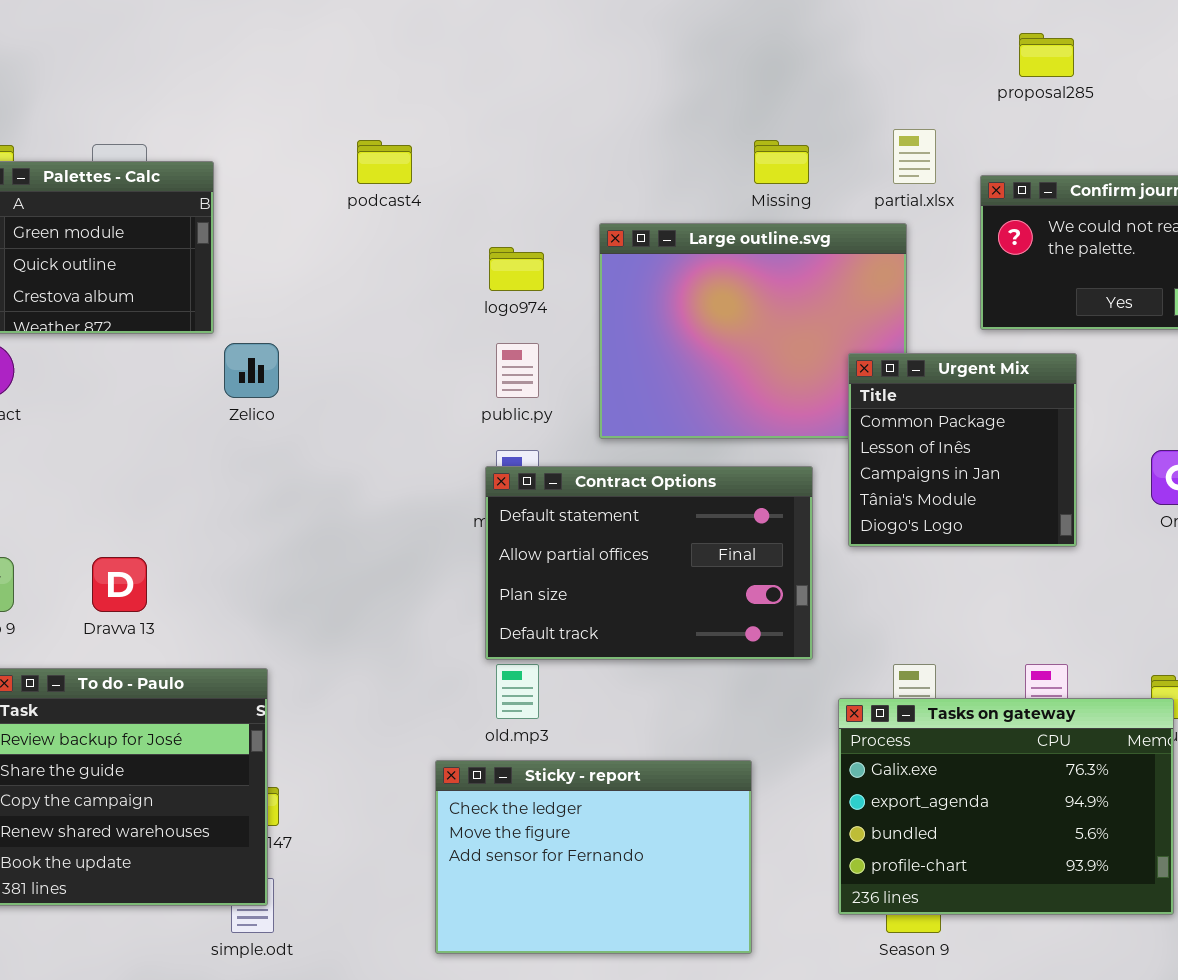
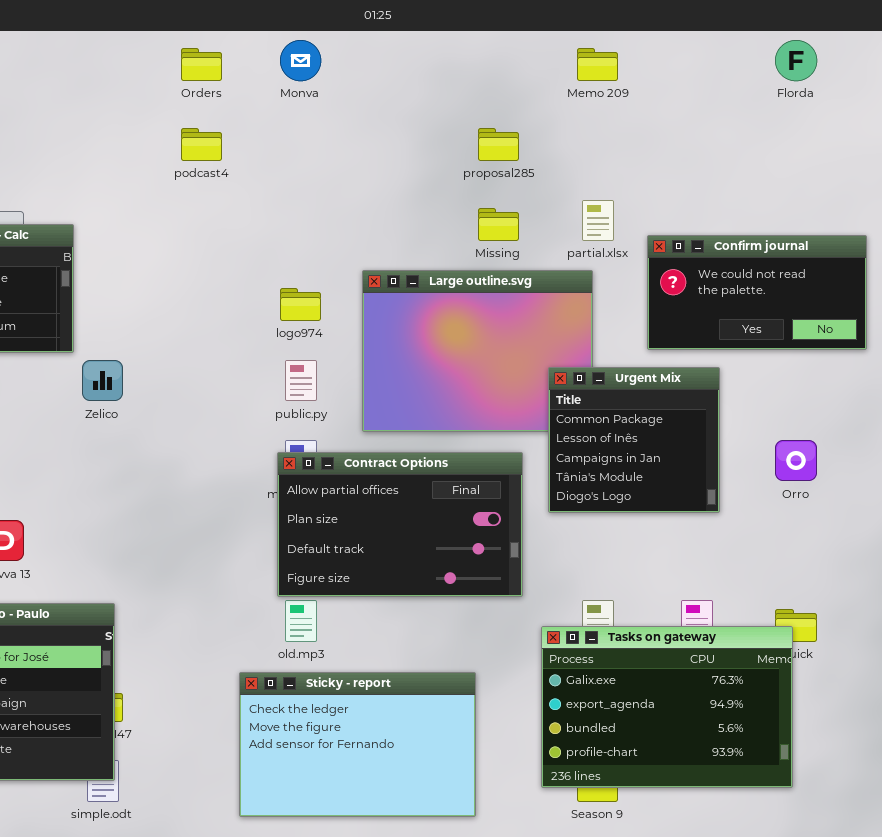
proposal285: [1019,33,1074,77] -> [478,128,519,161], moved
podcast4: [357,140,412,184] -> [181,128,222,161], moved
Contract Options: [485,466,813,660] -> [277,452,523,597], scrolled down 1 row

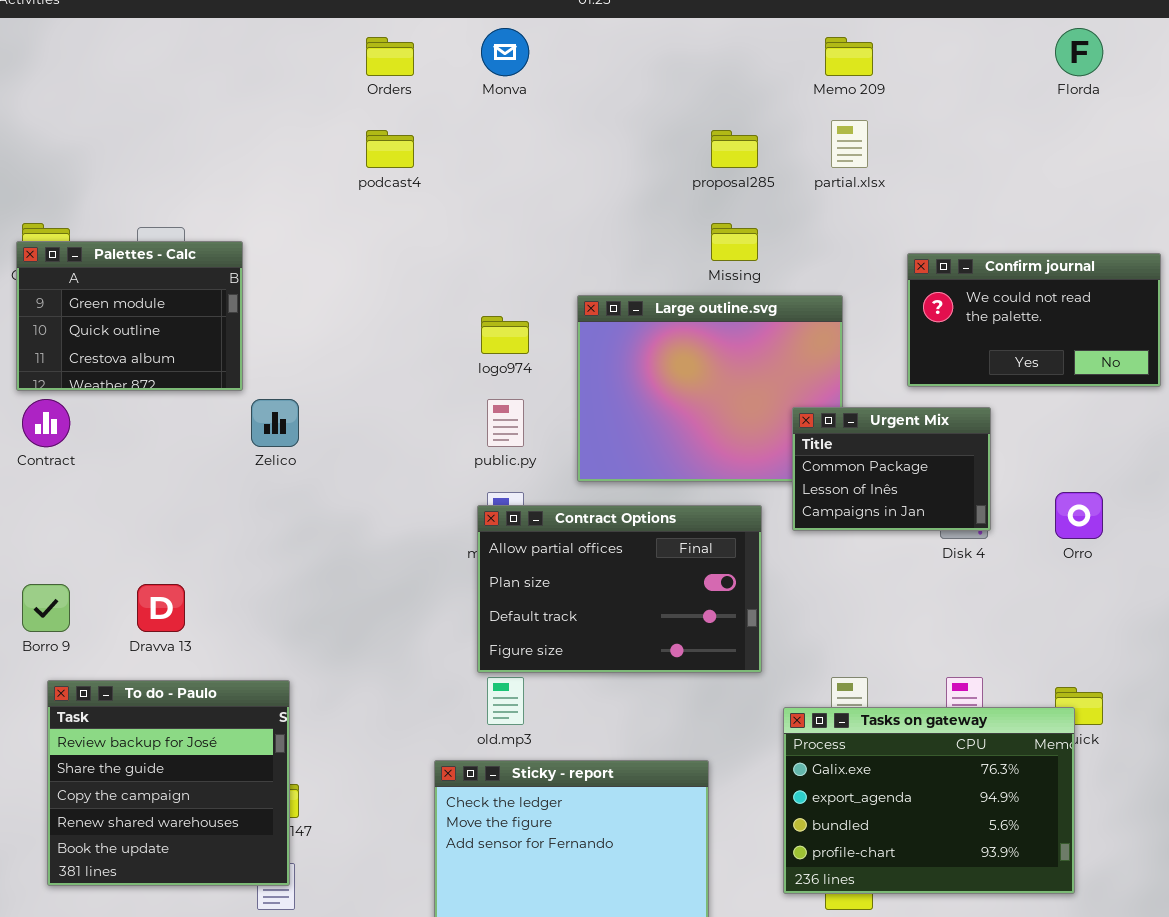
partial.xlsx: [582,200,614,241] -> [831,120,868,168], moved
Urgent Mix: [548,367,720,513] -> [792,407,991,531], resized

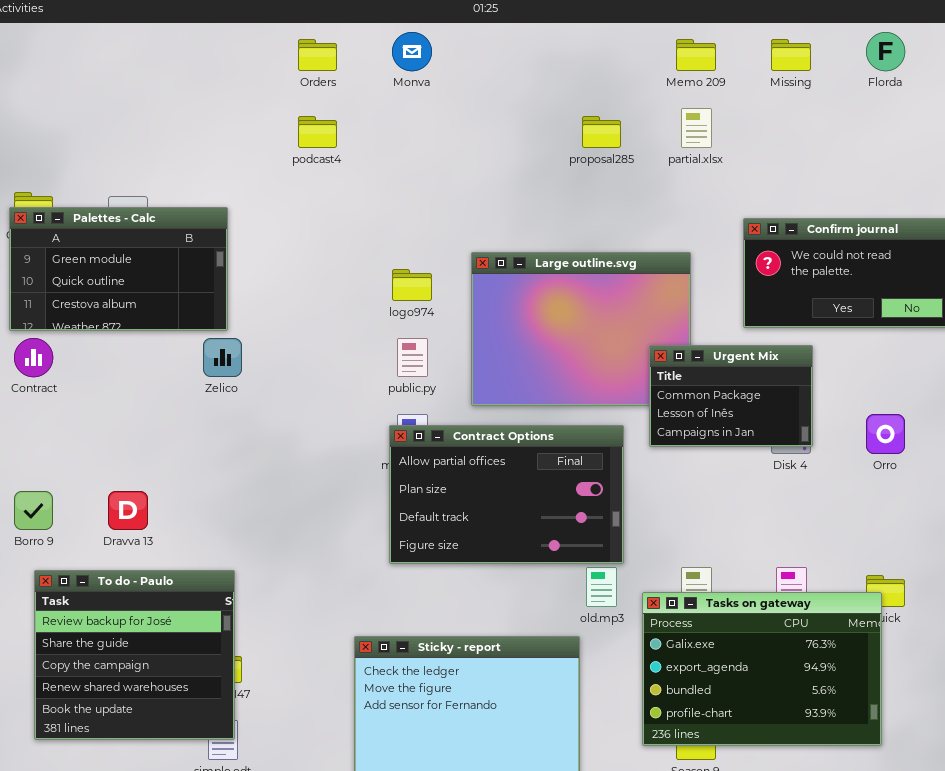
Missing: [711,223,758,261] -> [771,39,811,71], moved
Palettes - Calc: [16,241,243,391] -> [9,207,228,331], resized
old.mp3: [487,677,524,725] -> [586,567,617,607], moved

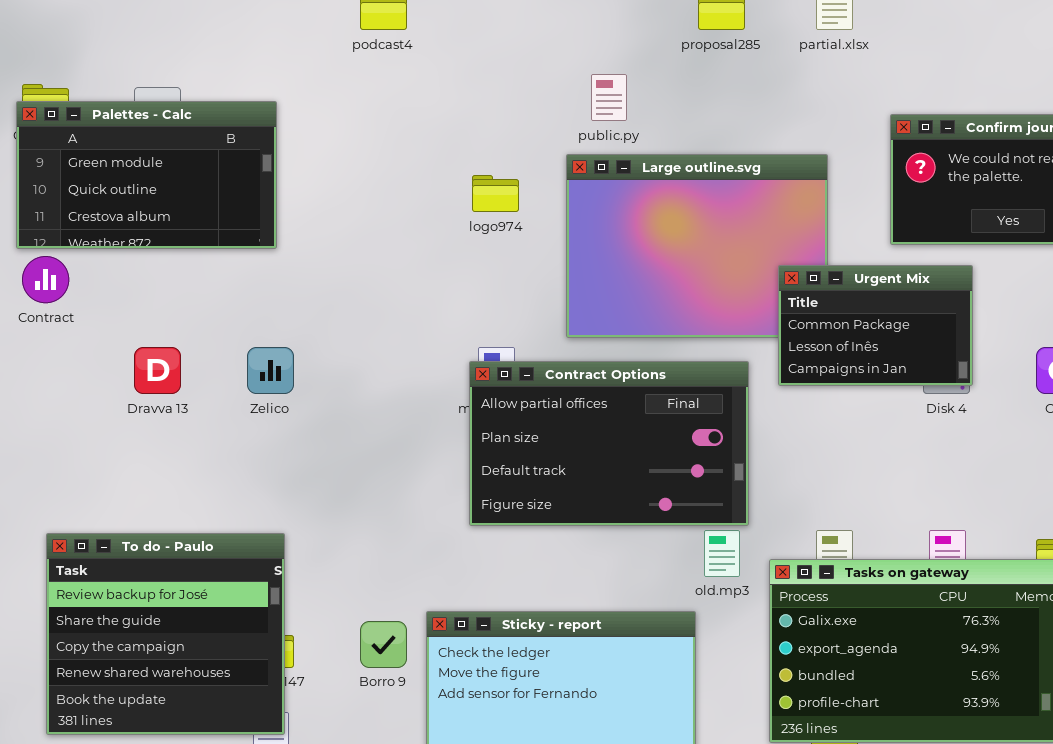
Zelico: [203,338,242,377] -> [247,347,294,394], moved
public.py: [397,338,428,377] -> [591,74,627,121], moved
Borro 9: [14,491,53,530] -> [360,621,407,668], moved
Dravva 13: [108,491,148,530] -> [134,347,181,394], moved

